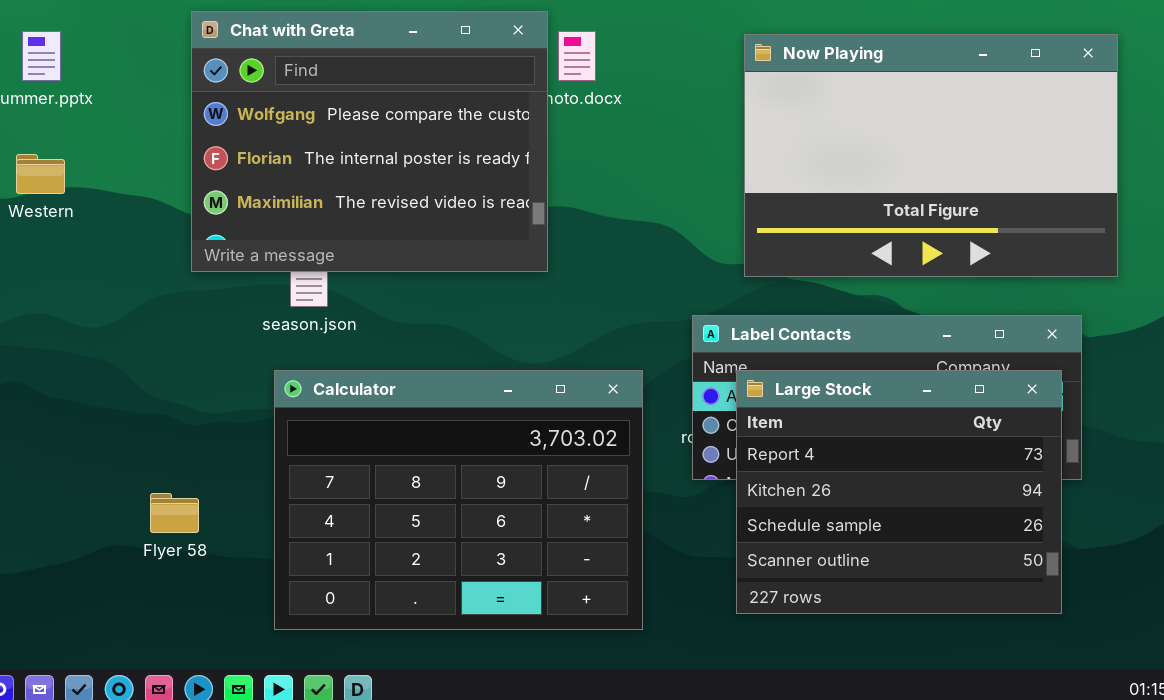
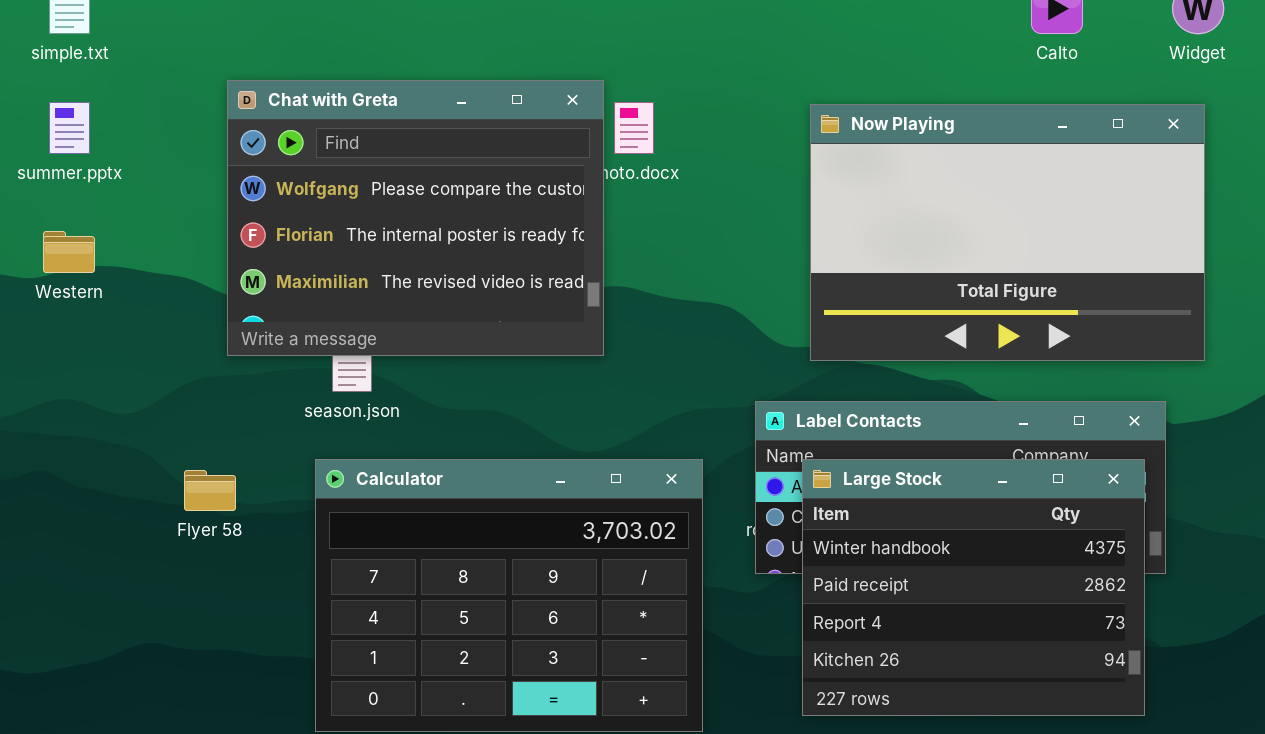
Large Stock: [736,370,1062,614] -> [802,459,1145,716], scrolled up 2 rows
Flyer 58: [150,493,199,533] -> [184,470,236,511], moved

